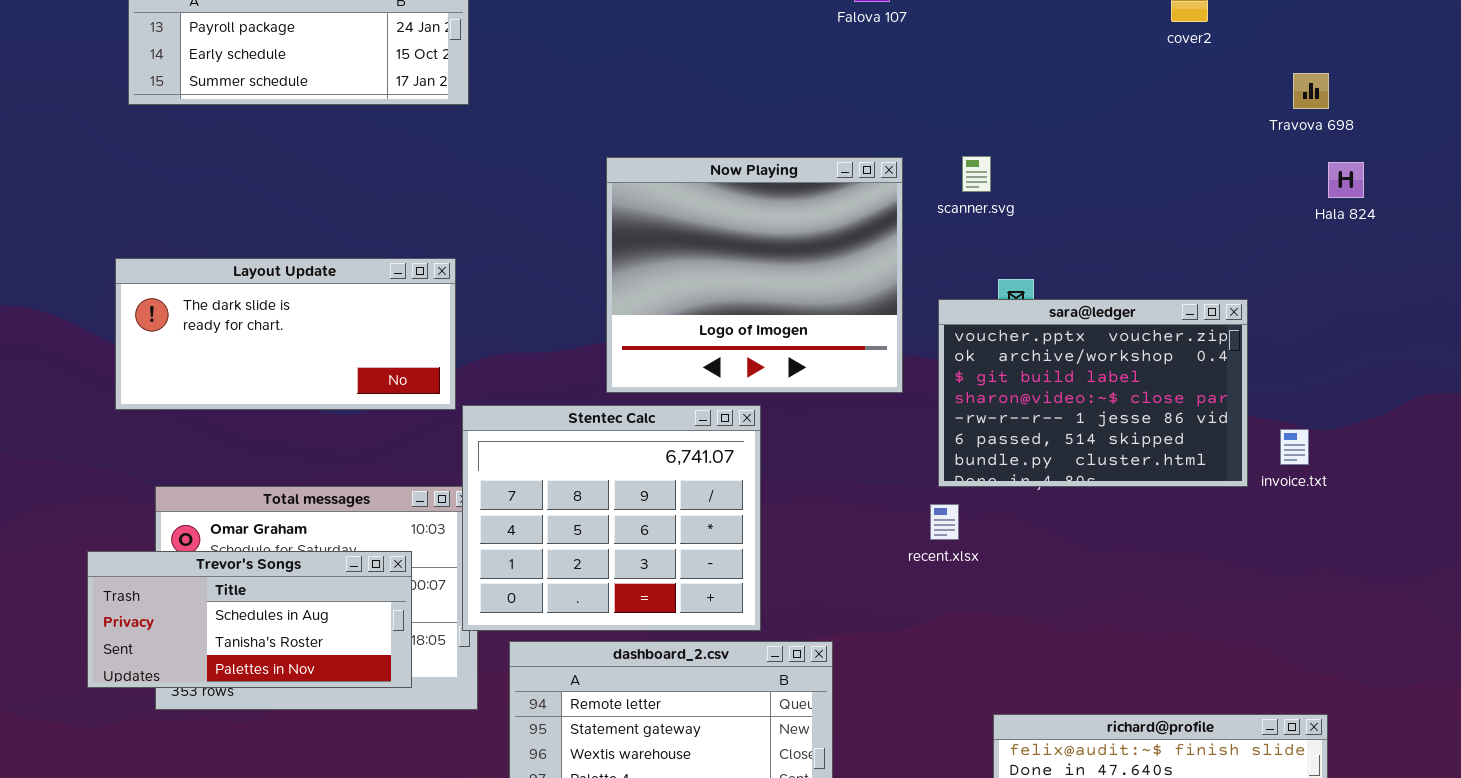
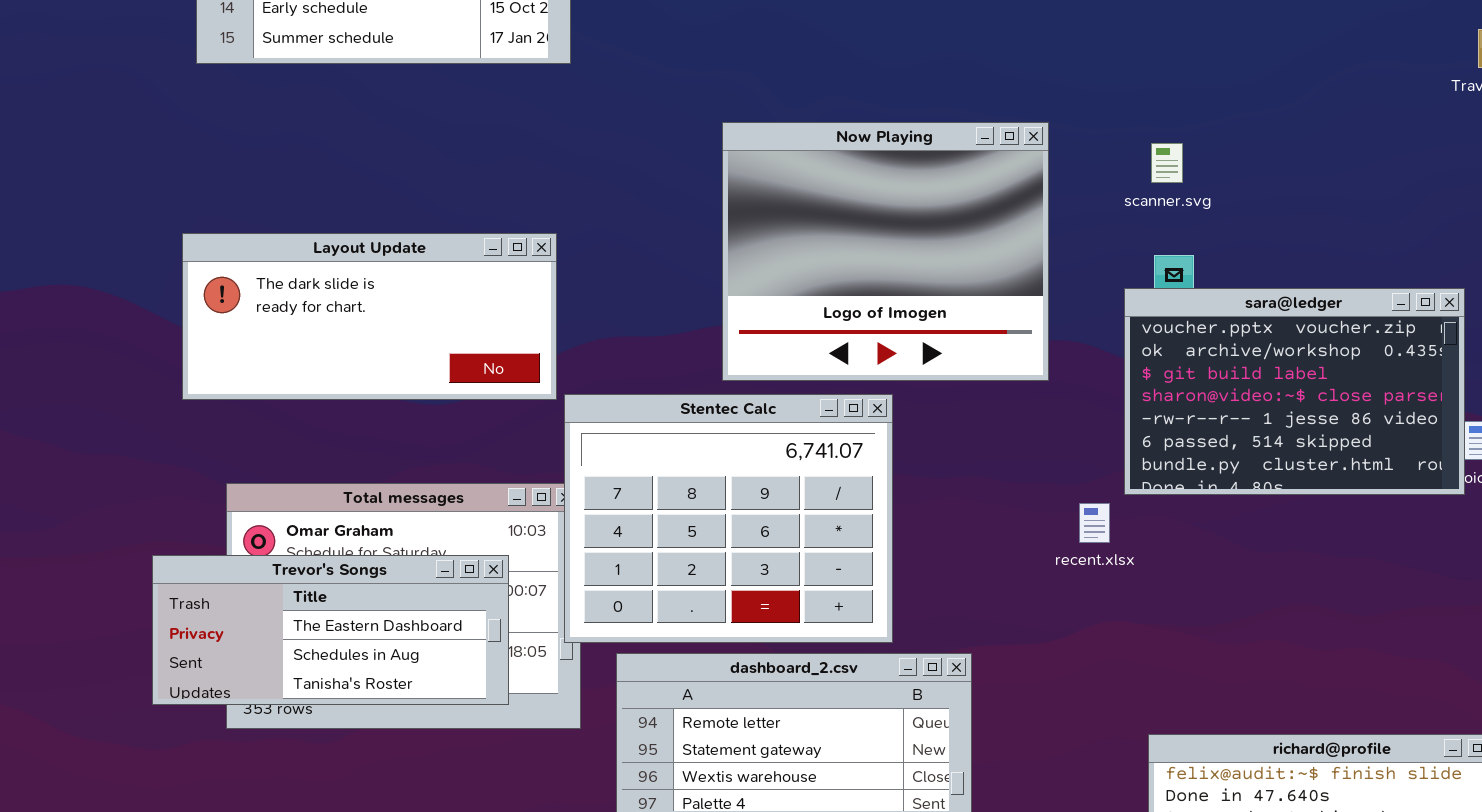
scanner.svg: [962,156,991,192] -> [1151,143,1183,183], moved
sara@ledger: [938,299,1248,487] -> [1124,288,1465,495], moved
Trevor's Songs: [87,551,412,688] -> [152,555,509,705], scrolled up 1 row

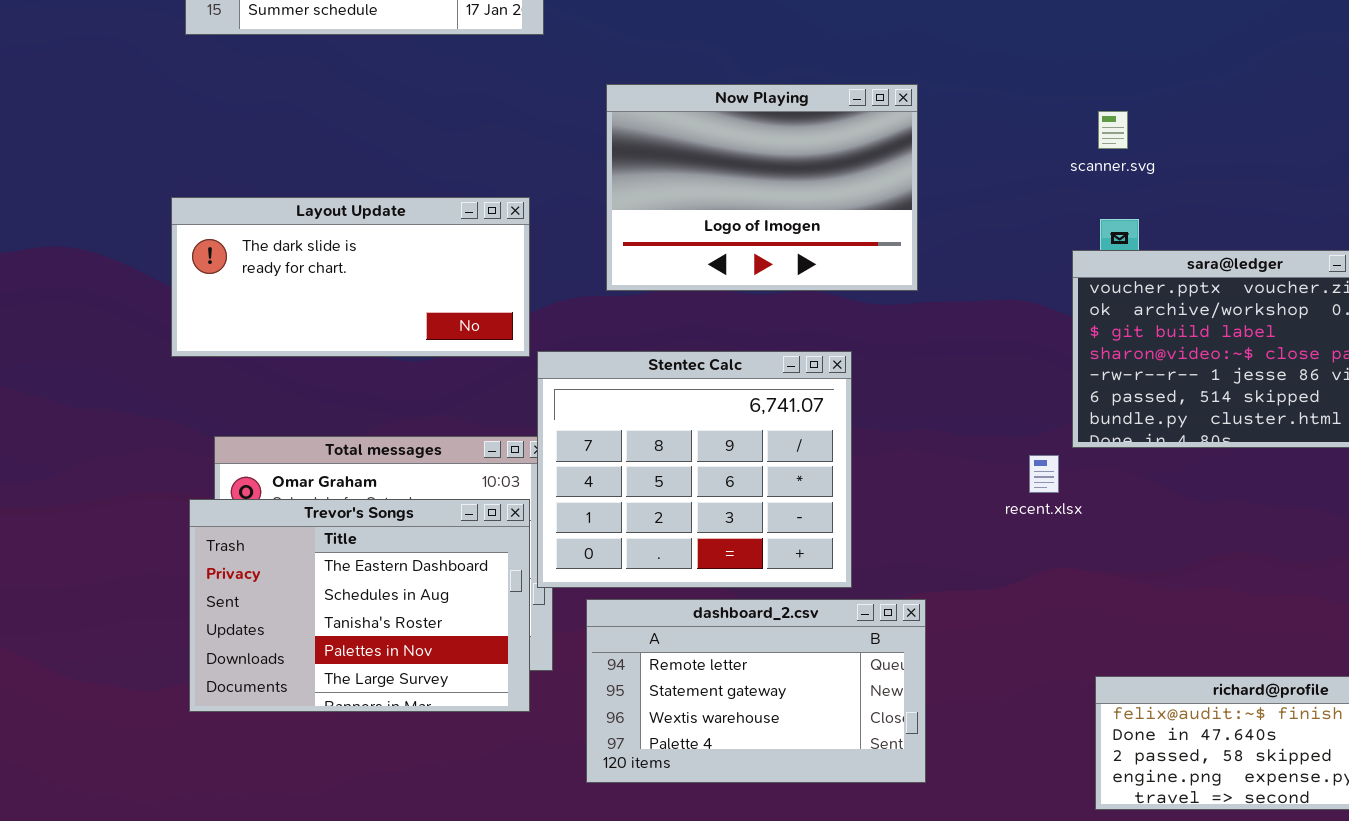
Now Playing: [722,122,1049,381] -> [606,84,918,291], moved, resized
Trevor's Songs: [152,555,509,705] -> [189,499,530,712], moved, resized

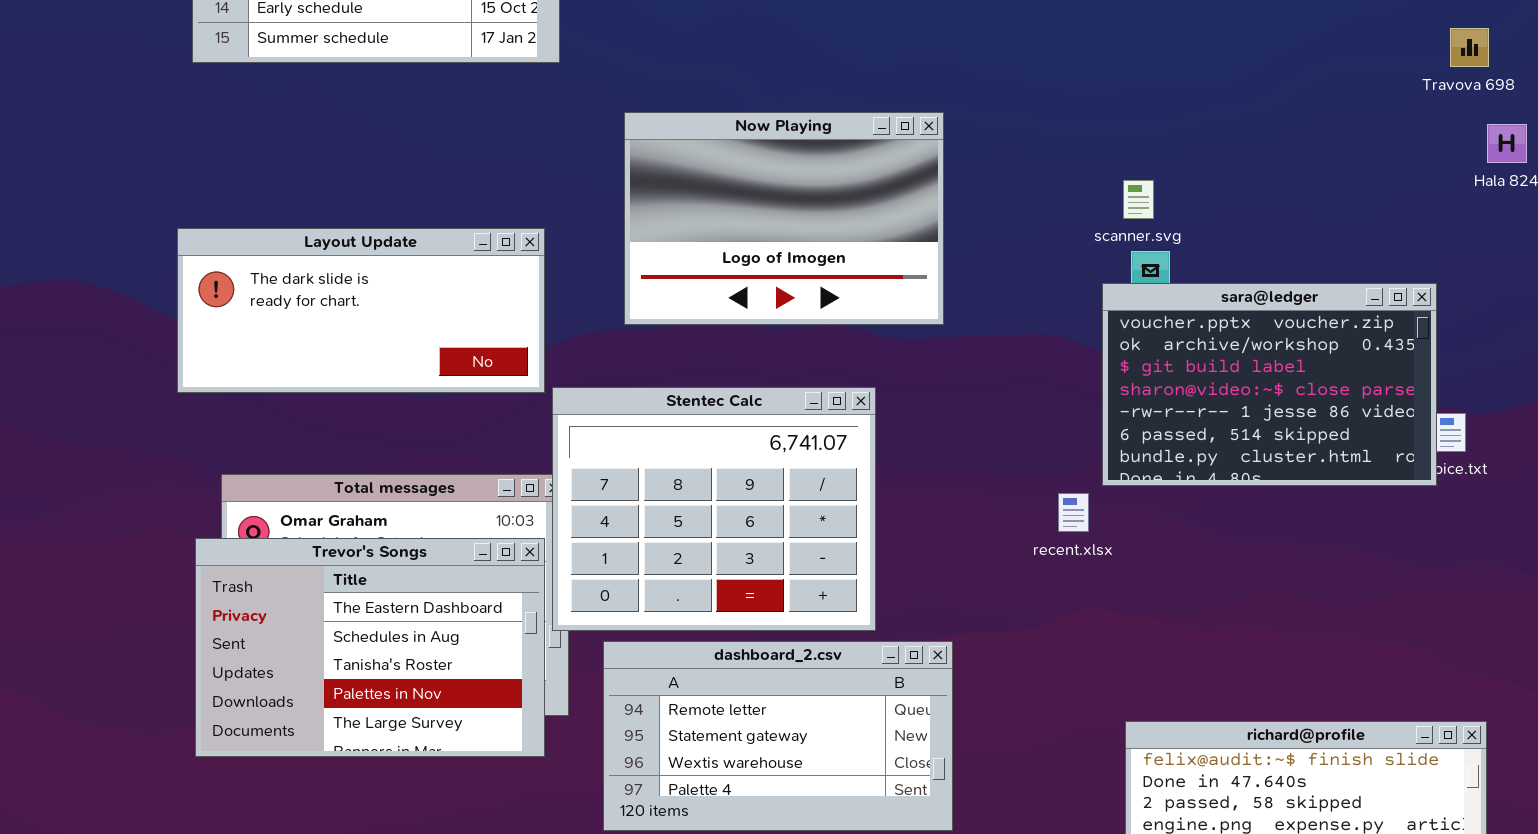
scanner.svg: [1098,111,1128,149] -> [1123,180,1154,219], moved

